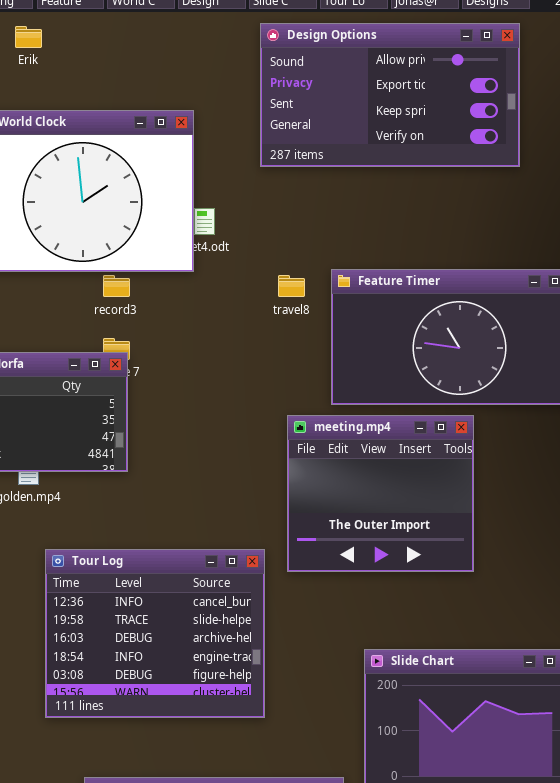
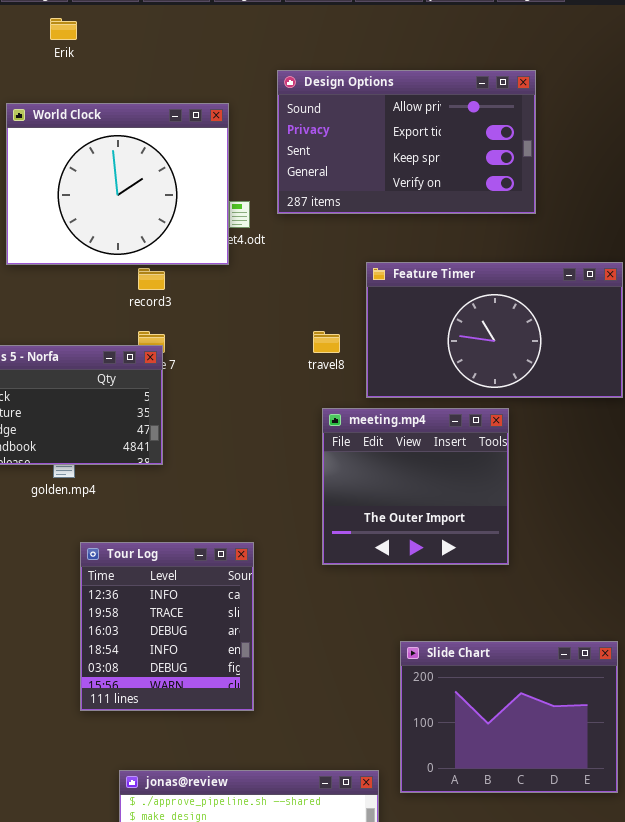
Design Options: [260,23,520,167] -> [277,70,536,214], moved
travel8: [278,275,305,297] -> [313,331,340,353], moved
Tour Log: [45,549,265,718] -> [80,542,254,711], resized

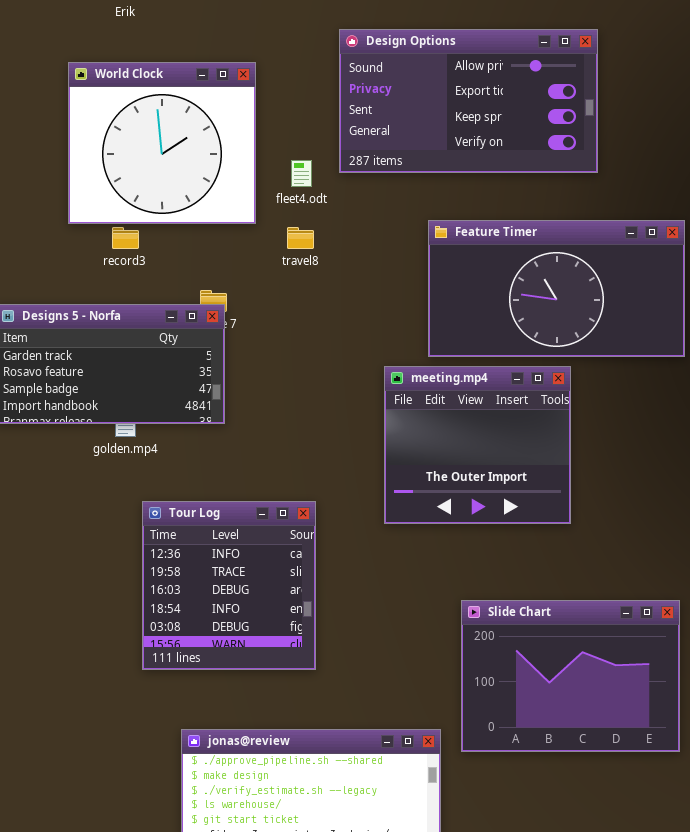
World Clock: [6,103,229,265] -> [68,62,256,224], resized
record3: [138,268,165,290] -> [112,227,139,249], moved
travel8: [313,331,340,353] -> [287,227,314,249], moved

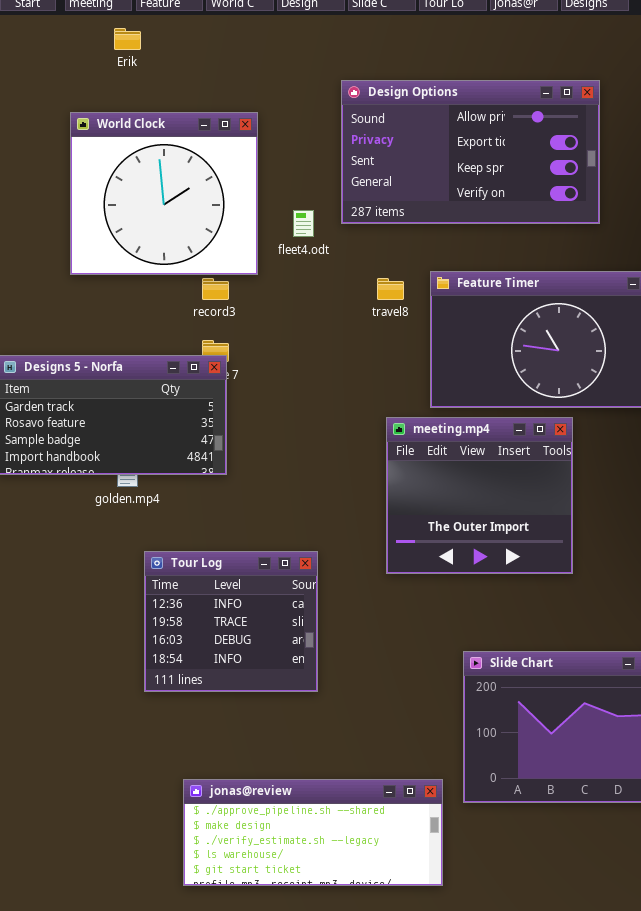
record3: [112,227,139,249] -> [202,278,229,300], moved
travel8: [287,227,314,249] -> [377,278,404,300], moved
Tour Log: [142,501,316,670] -> [144,551,318,692], resized

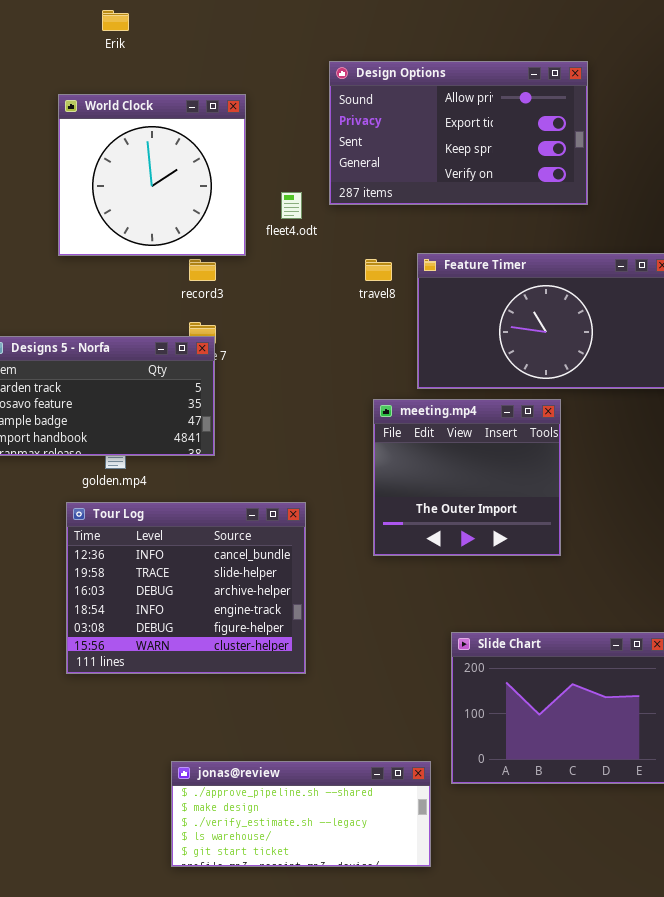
Tour Log: [144,551,318,692] -> [66,502,306,674], resized

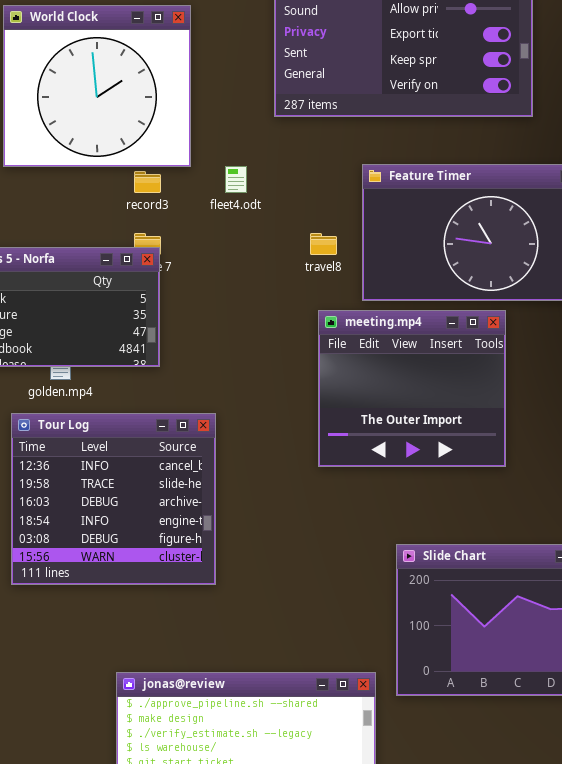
fleet4.odt: [281,192,302,219] -> [225,166,247,193], moved
travel8: [365,259,392,281] -> [310,233,337,255], moved
Tour Log: [66,502,306,674] -> [11,413,216,585], resized

